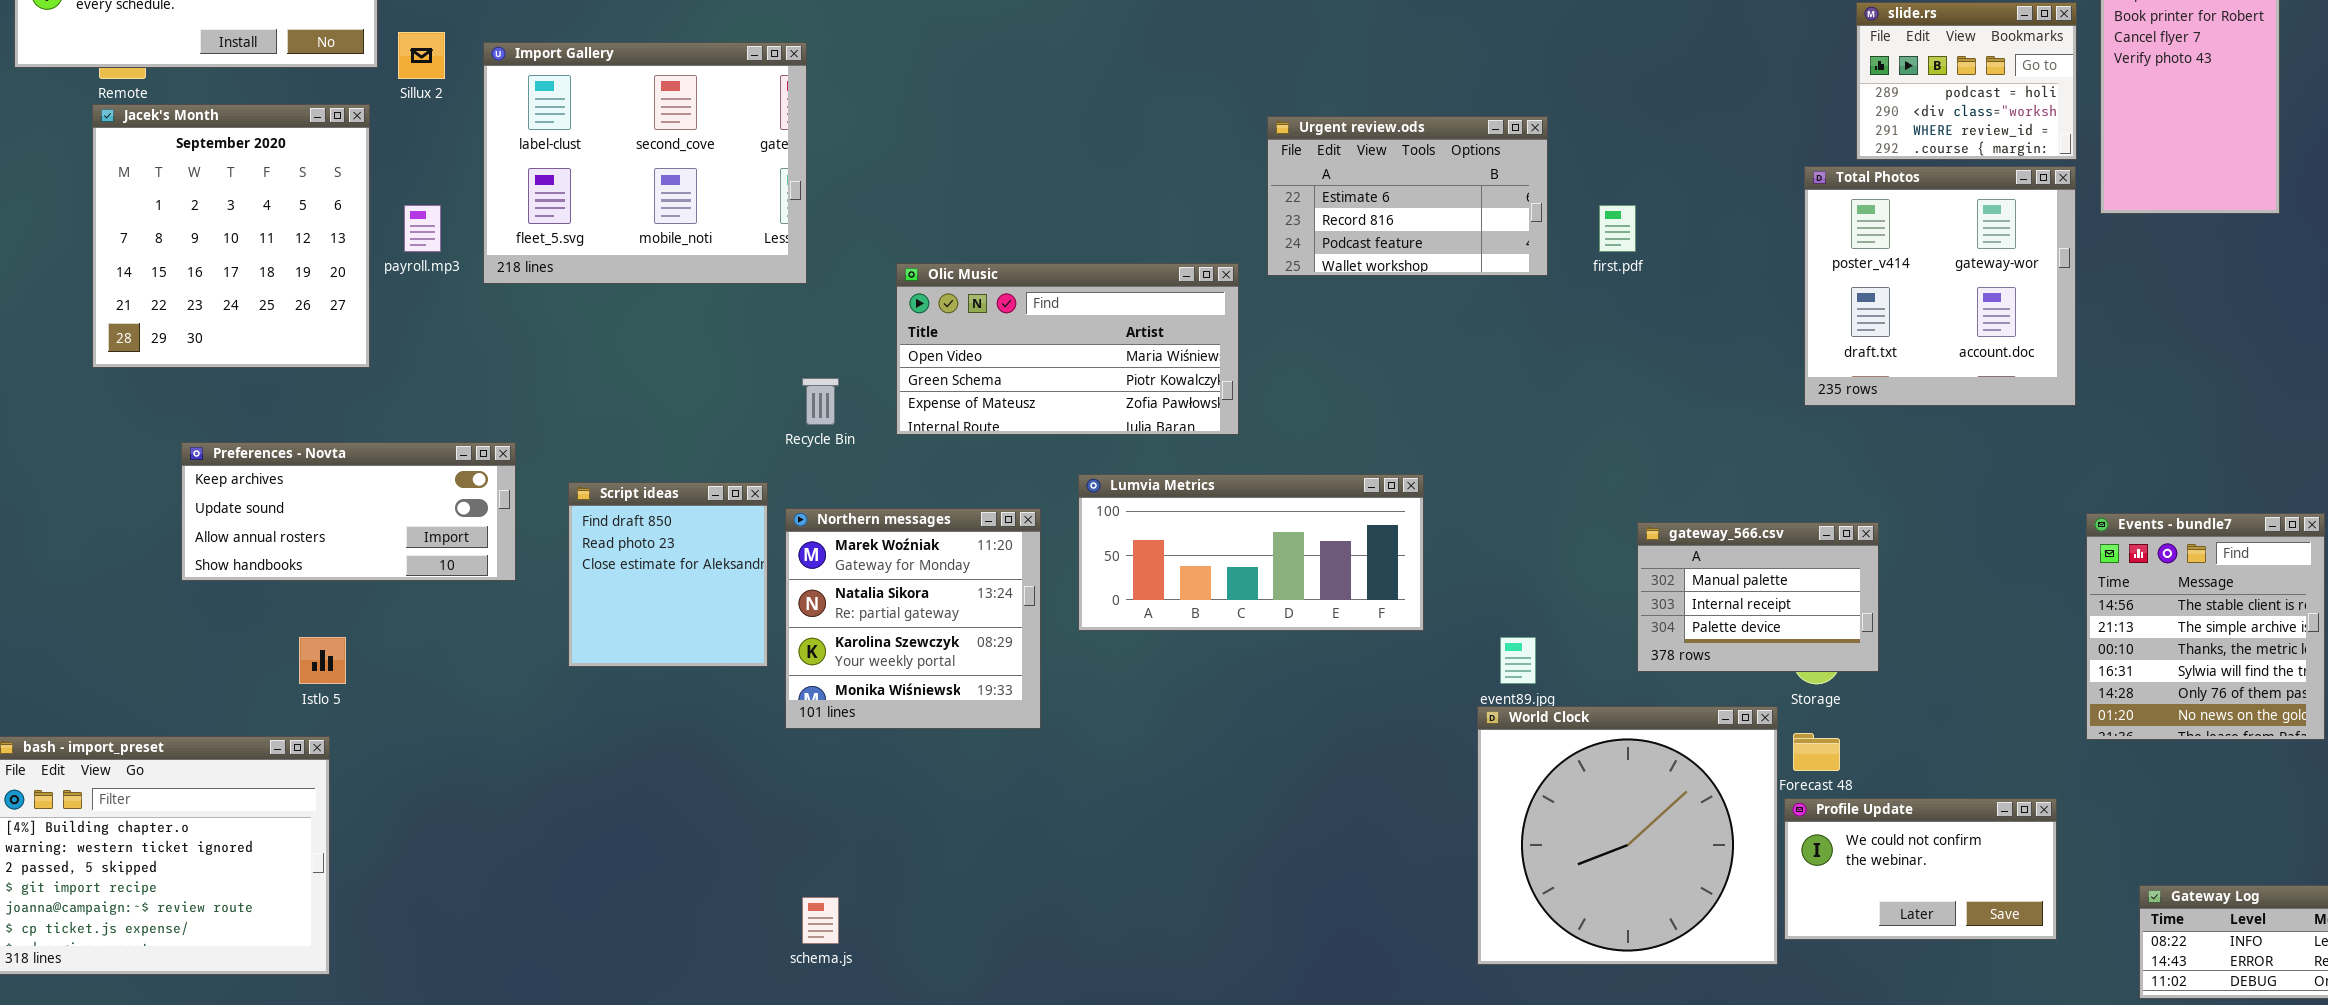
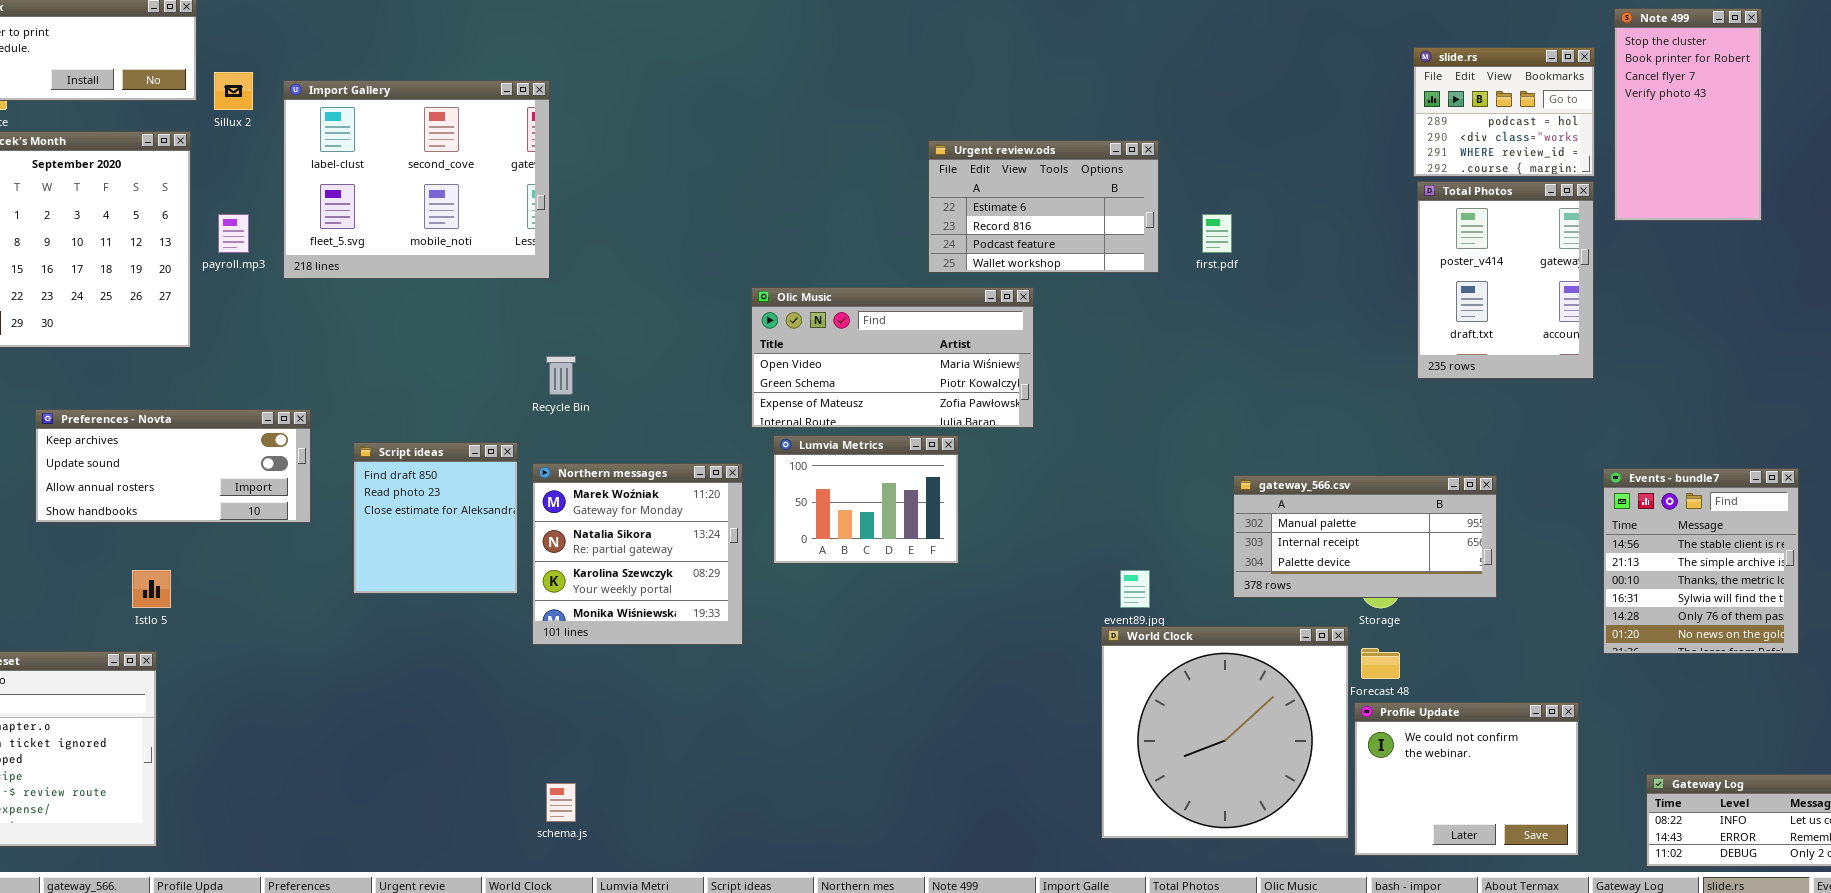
Total Photos: [1804,166,2076,406] -> [1417,181,1594,379], resized
Olic Music: [896,263,1239,435] -> [751,287,1034,428], moved
Lumvia Metrics: [1078,474,1424,631] -> [773,435,959,564], resized
gateway_566.csv: [1637,522,1879,672] -> [1233,475,1497,598], resized
Profile Update: [1784,798,2057,940] -> [1354,702,1579,856], resized

